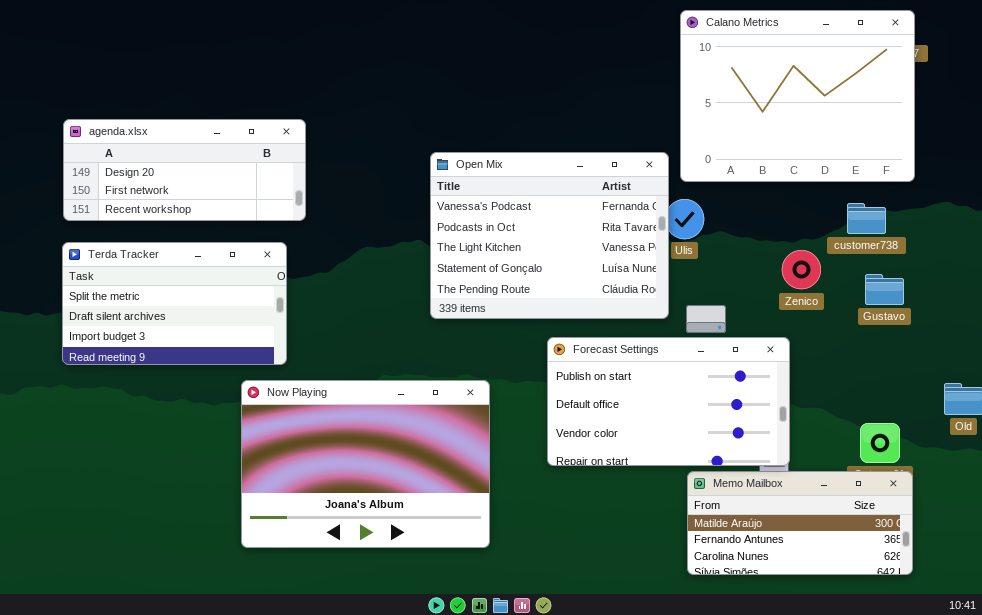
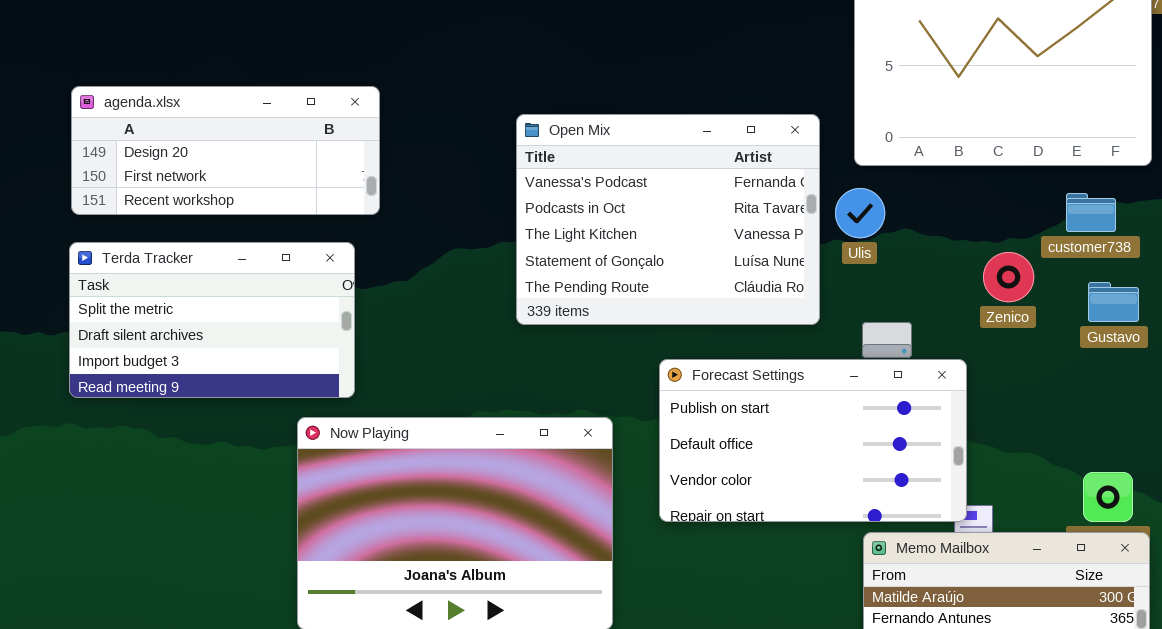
Open Mix: [430,152,669,319] -> [516,114,820,325], moved
Forecast Settings: [547,337,790,466] -> [659,359,967,522], moved

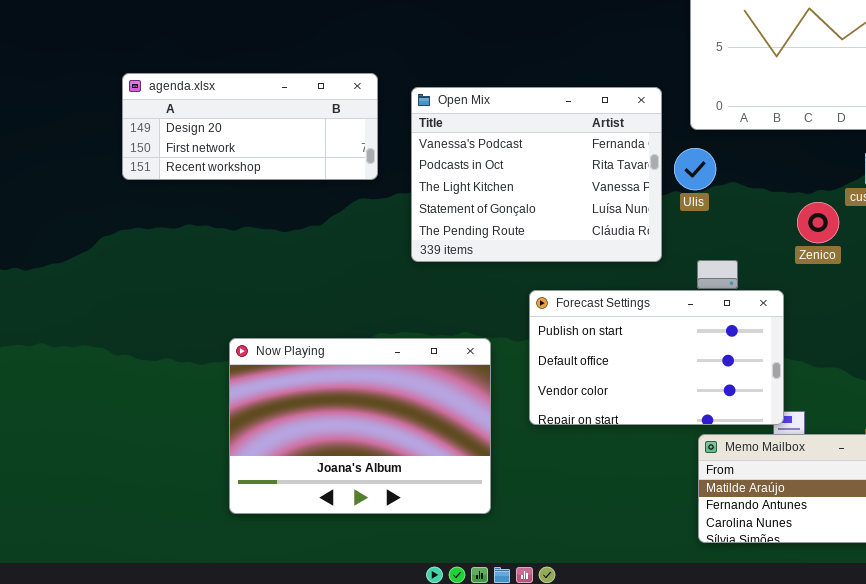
agenda.xlsx: [71,86,380,215] -> [122,73,378,180], moved
Terda Tracker: [69,242,355,398] -> none, closed

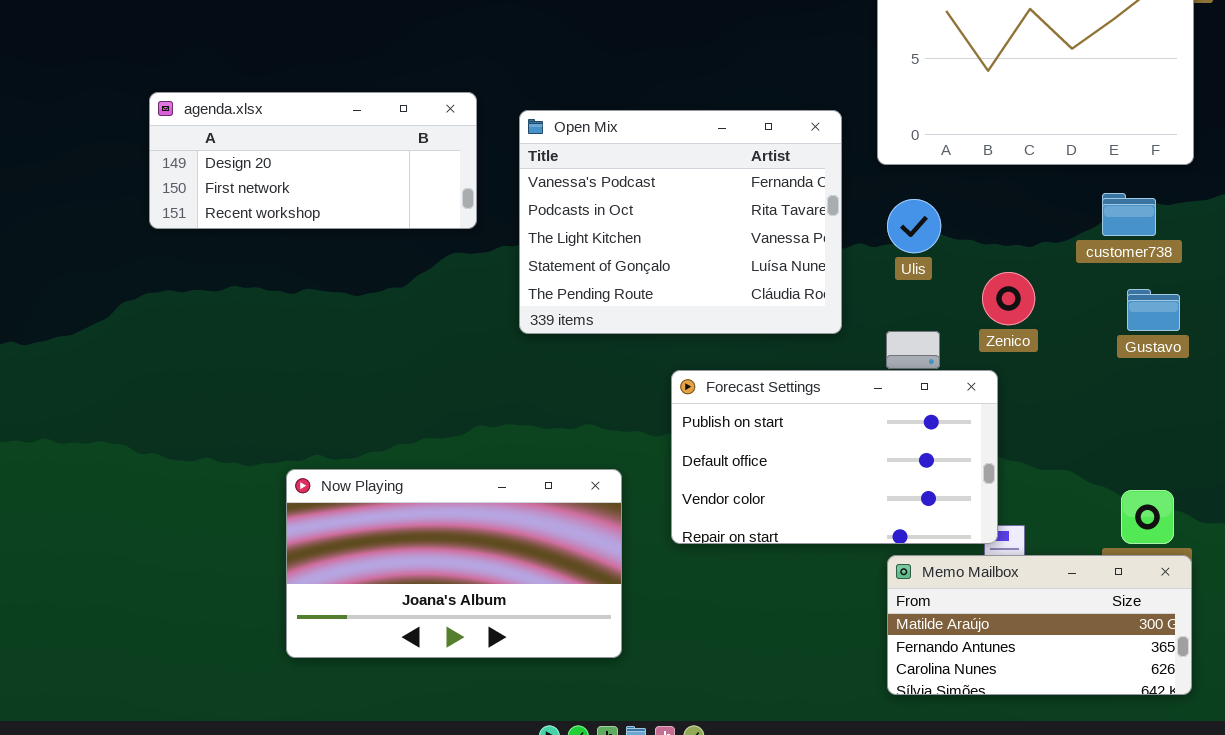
Ulis: [674,148,716,190] -> [887,199,941,253], moved
Zenico: [797,202,839,243] -> [982,272,1035,325], moved
Now Playing: [229,338,491,514] -> [286,469,622,658], resized

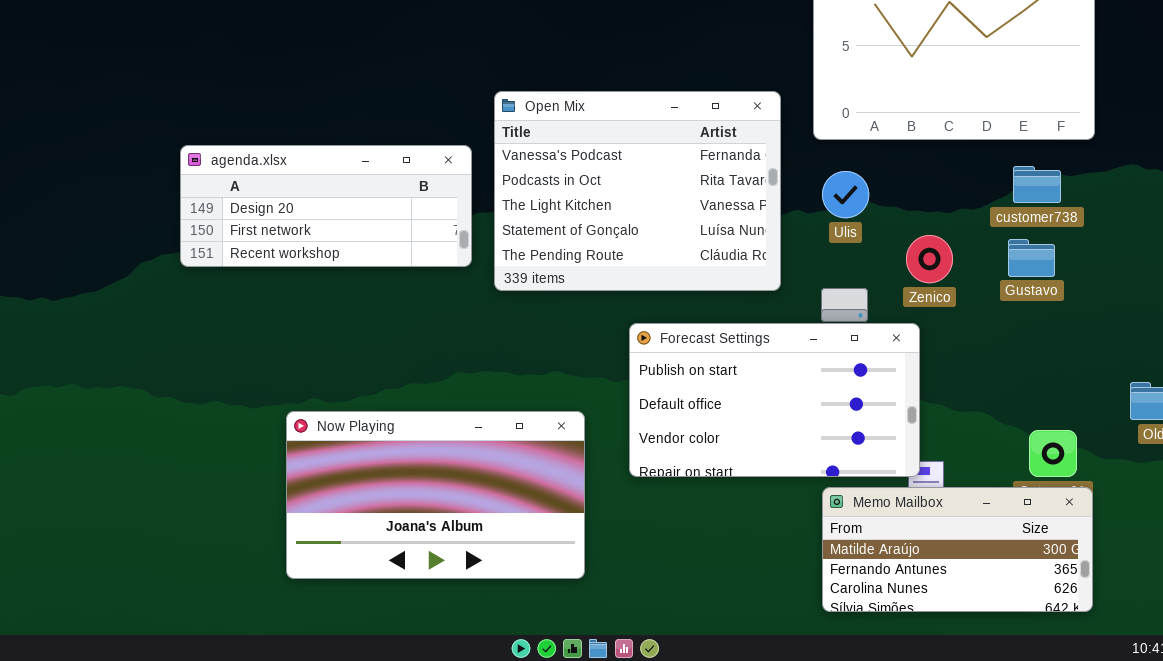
agenda.xlsx: [149,92,477,229] -> [180,145,472,267], moved
Gustavo: [1127,289,1180,331] -> [1008,239,1055,277], moved

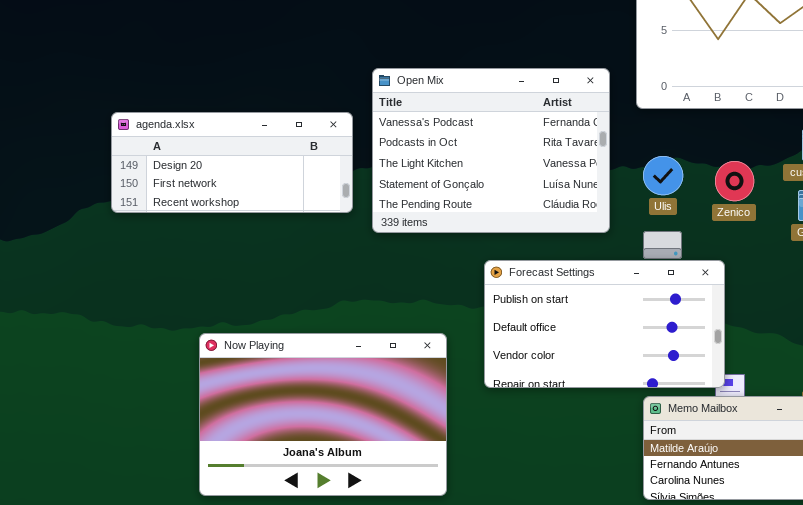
Ulis: [822,171,869,218] -> [643,156,683,195], moved
Zenico: [906,235,953,283] -> [715,161,754,201], moved
Now Playing: [286,411,585,579] -> [199,333,447,496], resized

